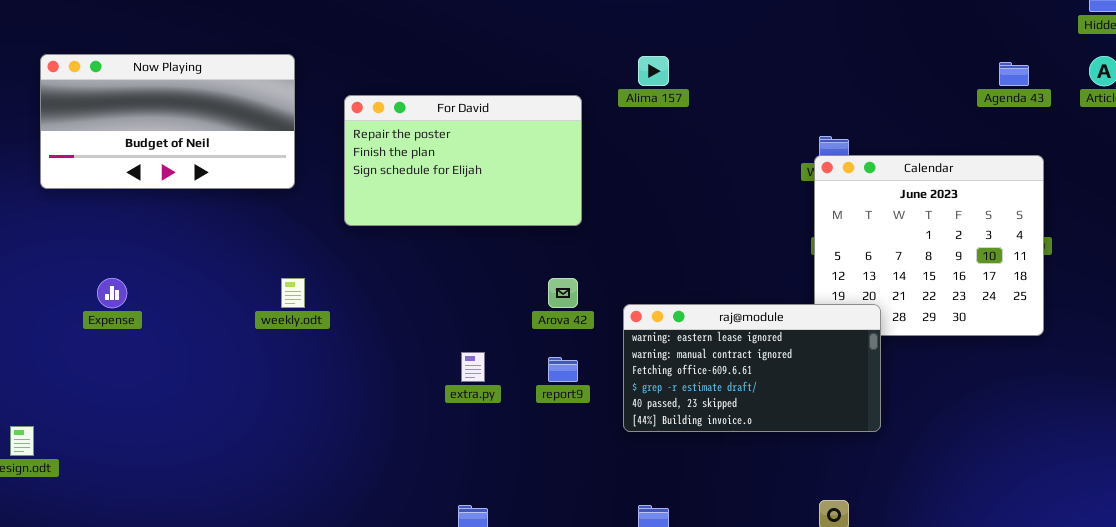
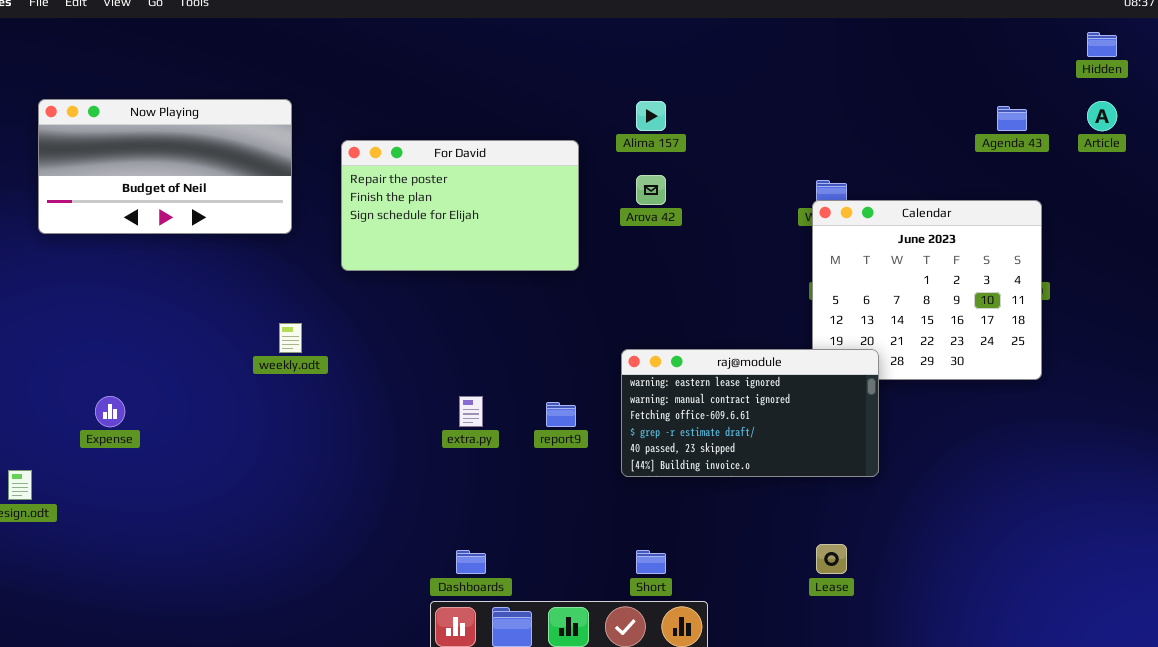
Expense: [97,278,127,308] -> [95,396,125,427], moved
Arova 42: [548,278,578,308] -> [636,175,666,205], moved

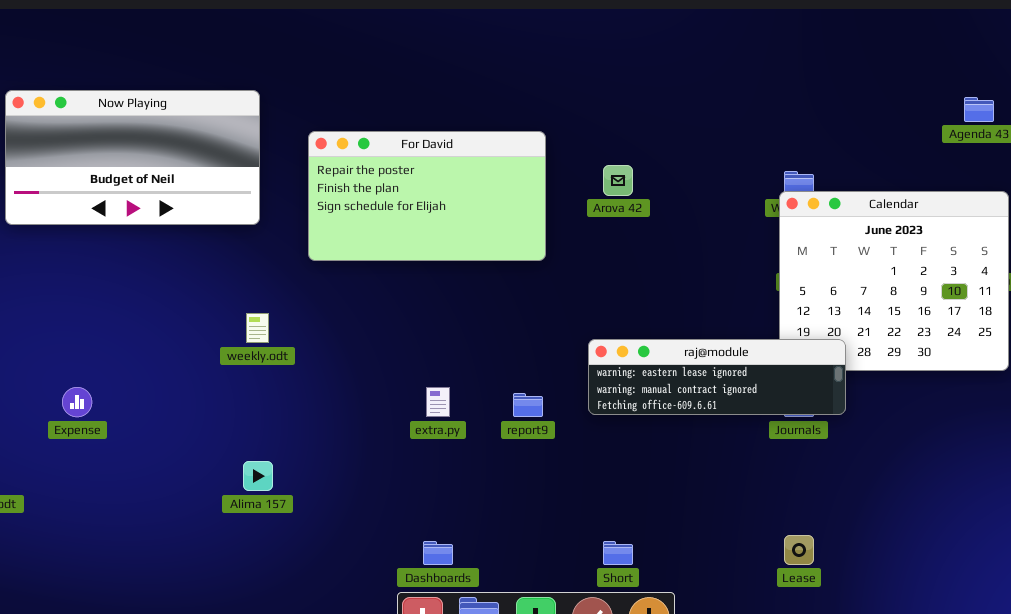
Alima 157: [636,101,666,131] -> [243,461,273,491], moved
raj@module: [621,349,879,477] -> [588,339,846,415], resized

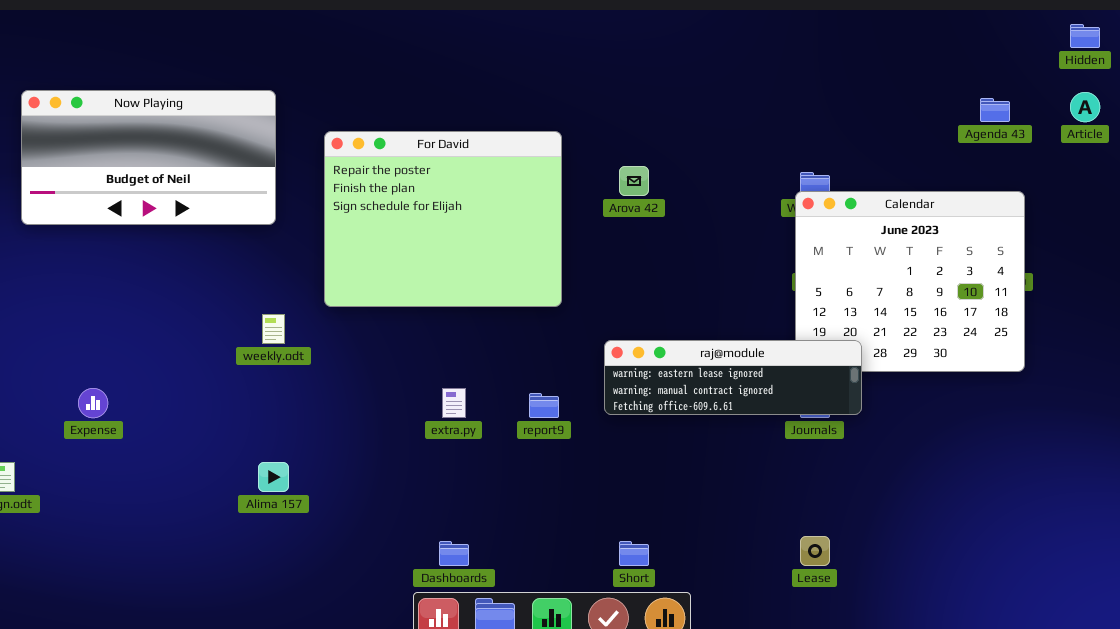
For David: [308,131,546,261] -> [324,131,562,307], resized

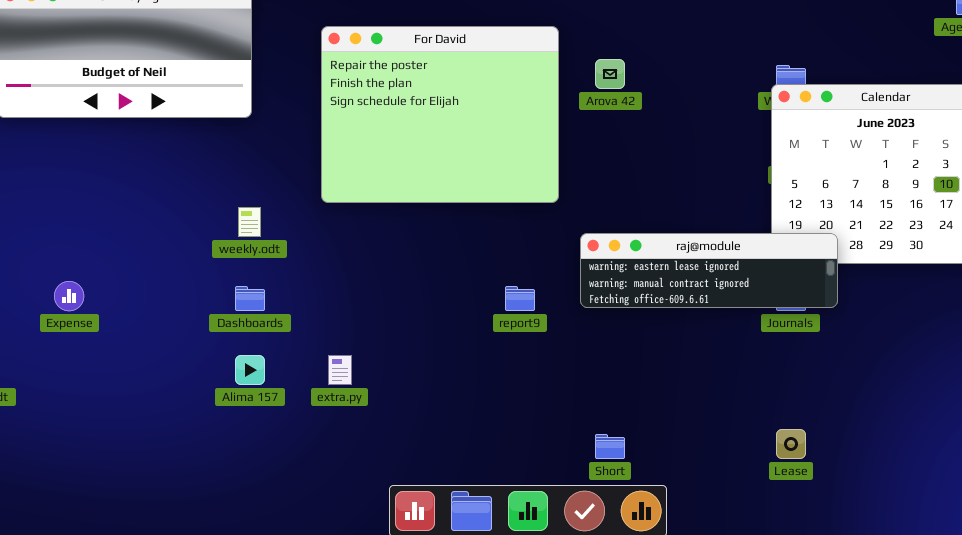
For David: [324,131,562,307] -> [321,26,559,203], moved
extra.py: [442,388,466,418] -> [328,355,352,385], moved
Dashboards: [439,541,469,566] -> [235,286,265,311], moved

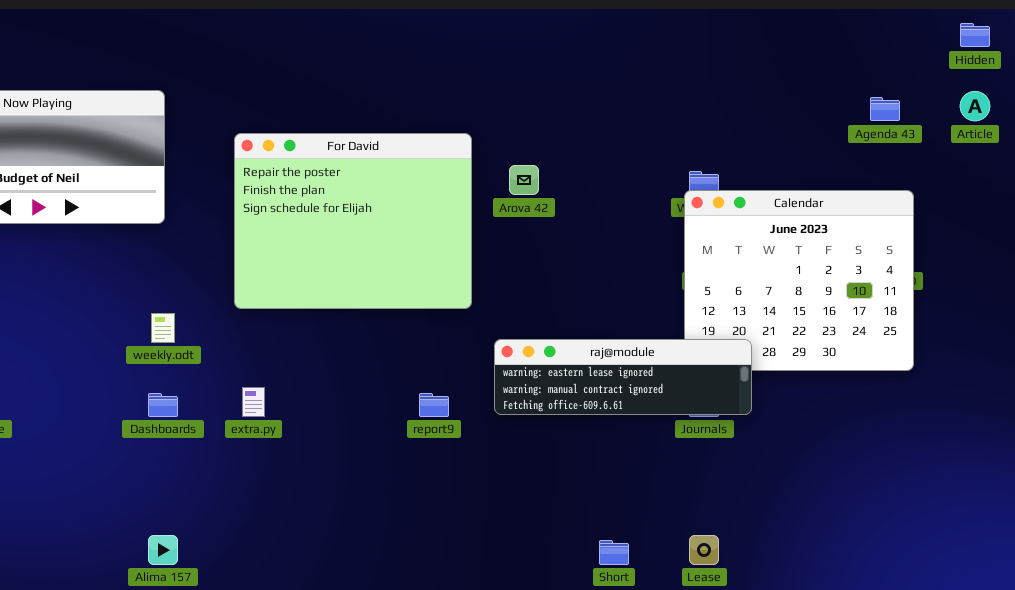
Alima 157: [235,355,265,385] -> [148,535,178,565], moved
extra.py: [328,355,352,385] -> [242,387,265,417], moved
Short: [595,434,625,459] -> [599,540,629,565], moved

